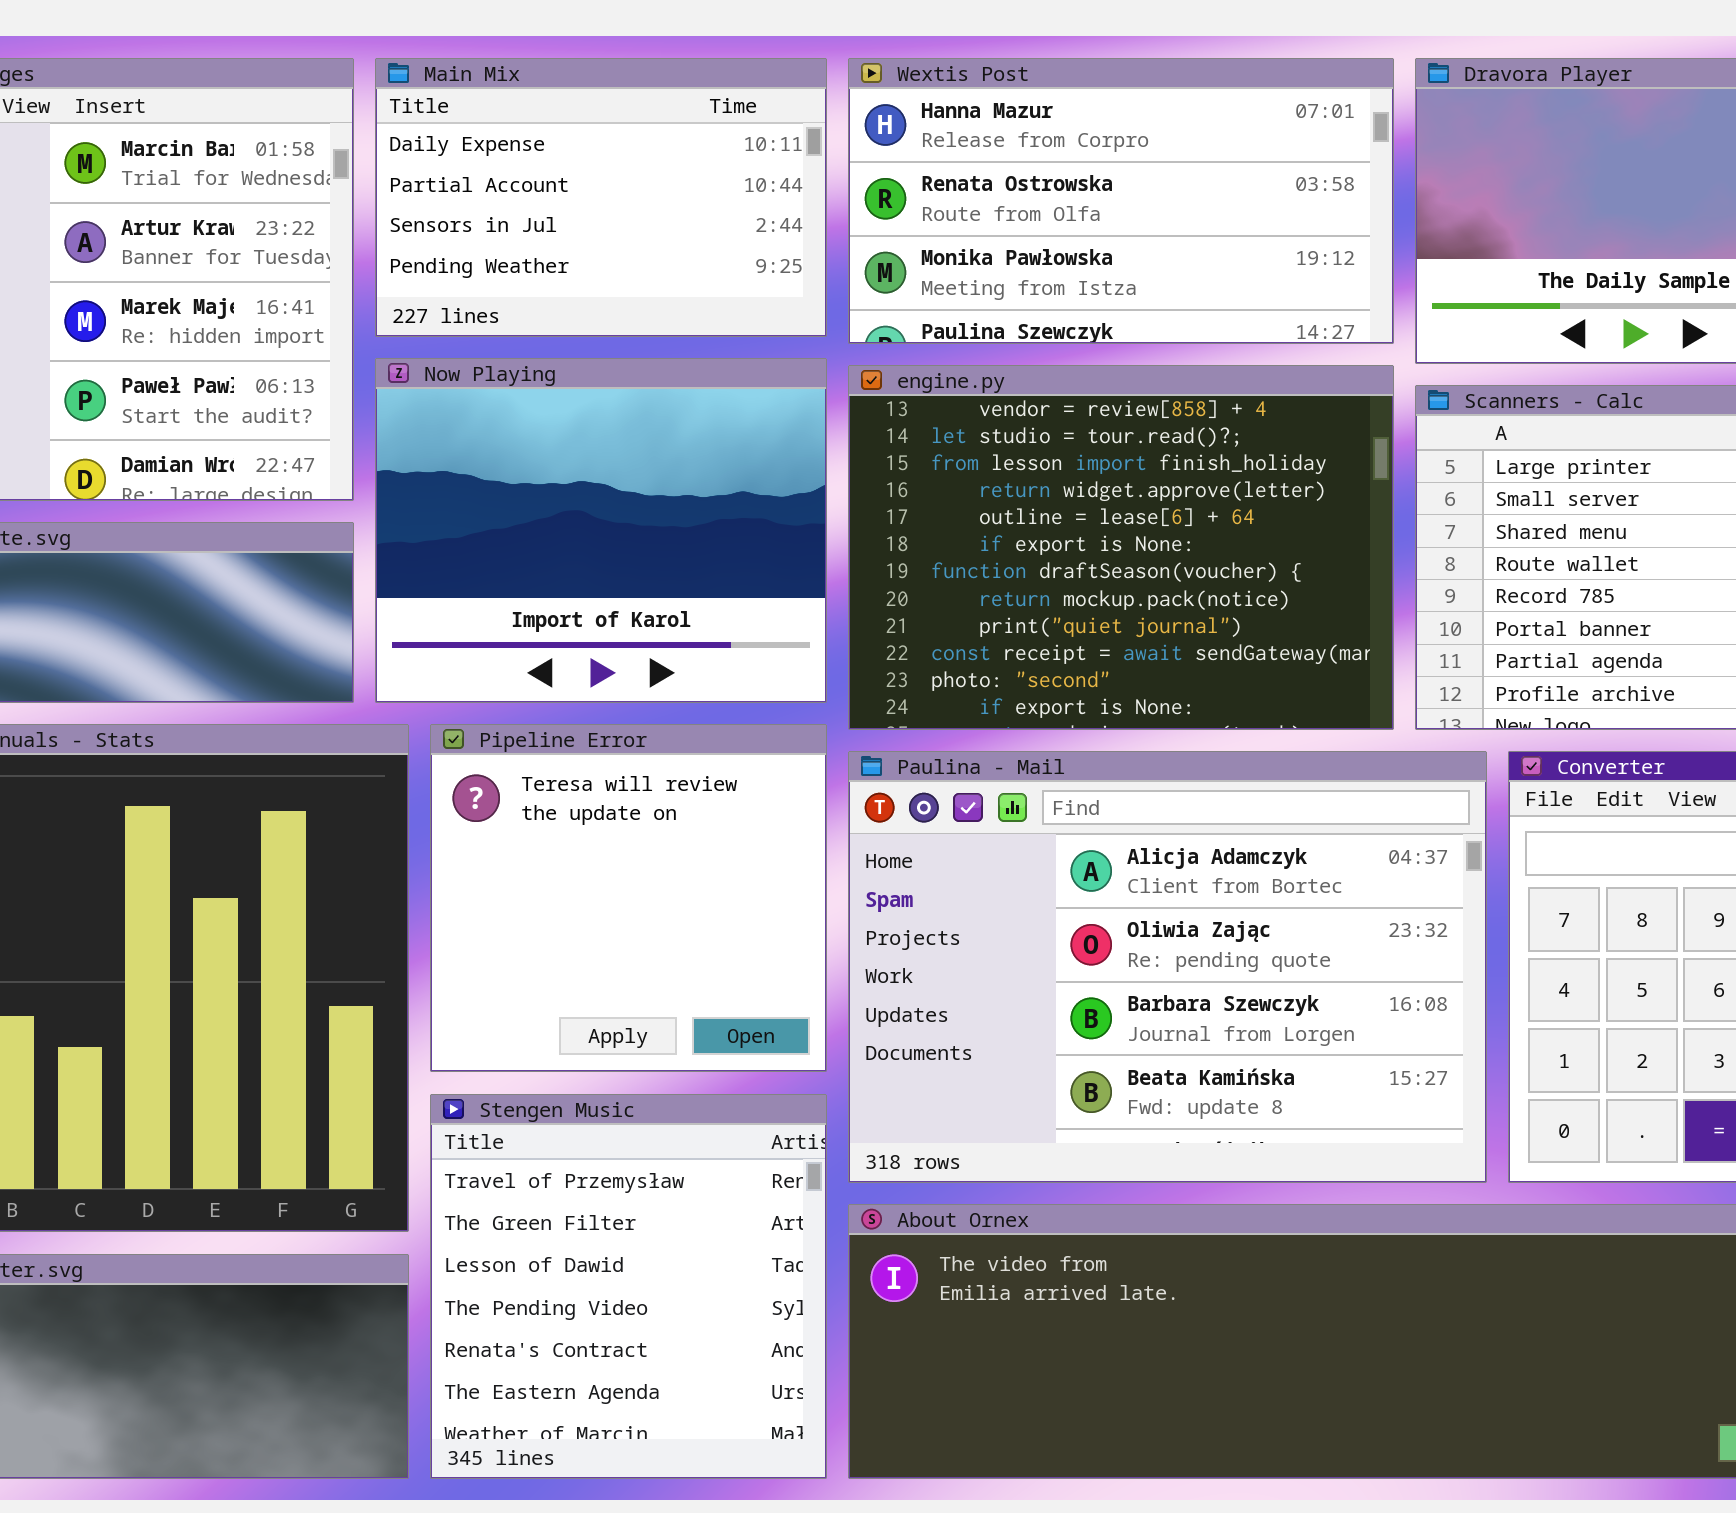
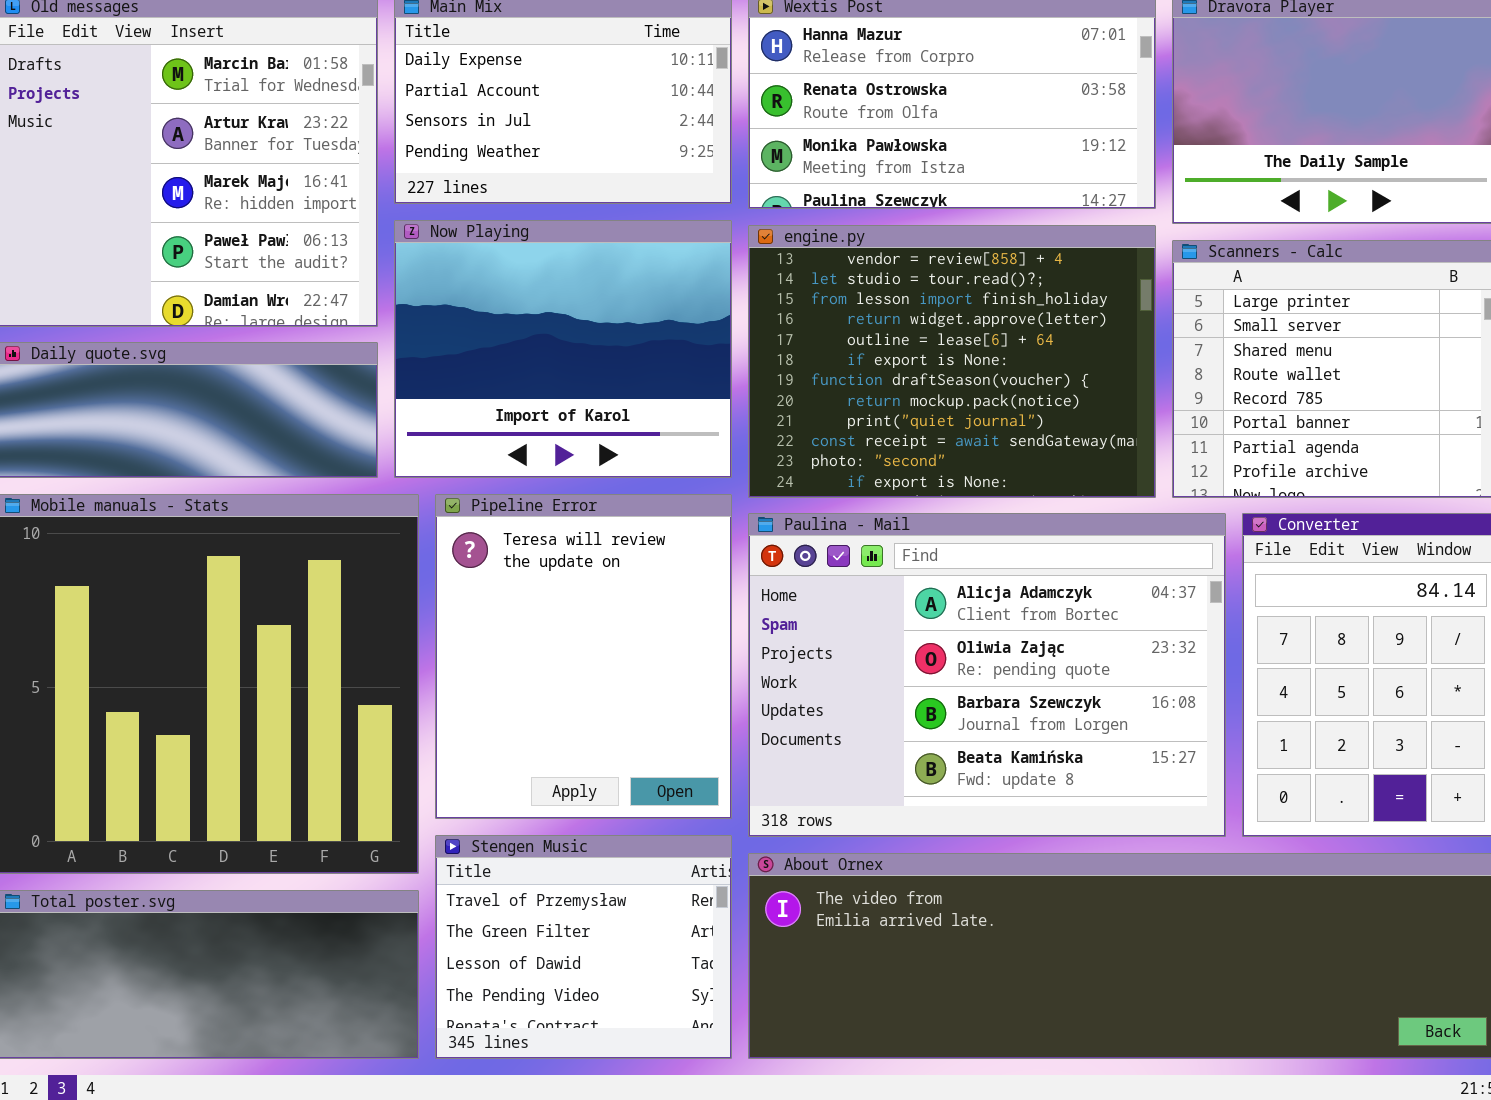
Pipeline Error: [430,724,827,1072] -> [435,494,732,819], resized
Stengen Music: [430,1094,827,1479] -> [435,835,732,1059], resized

